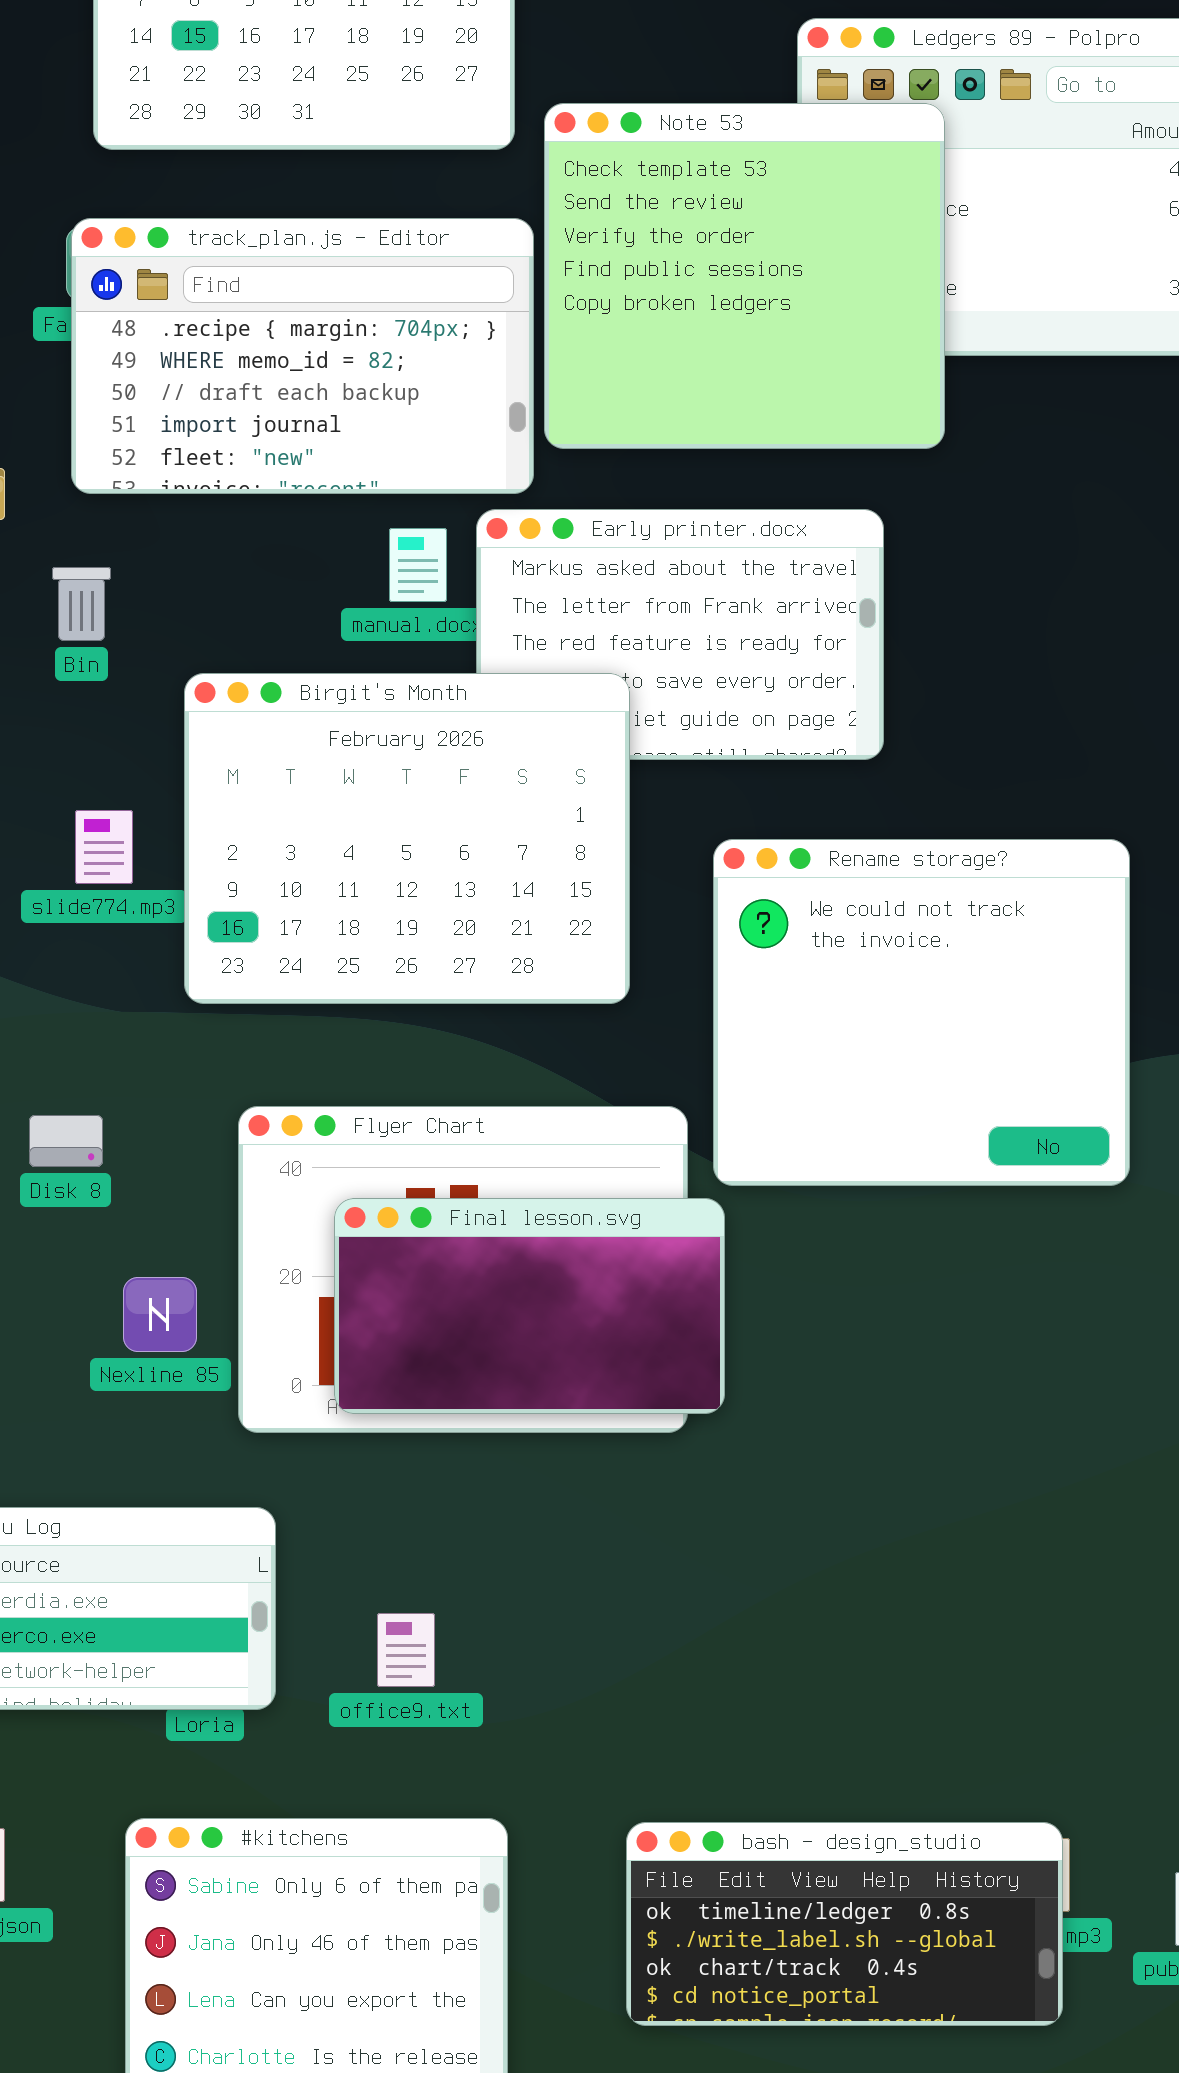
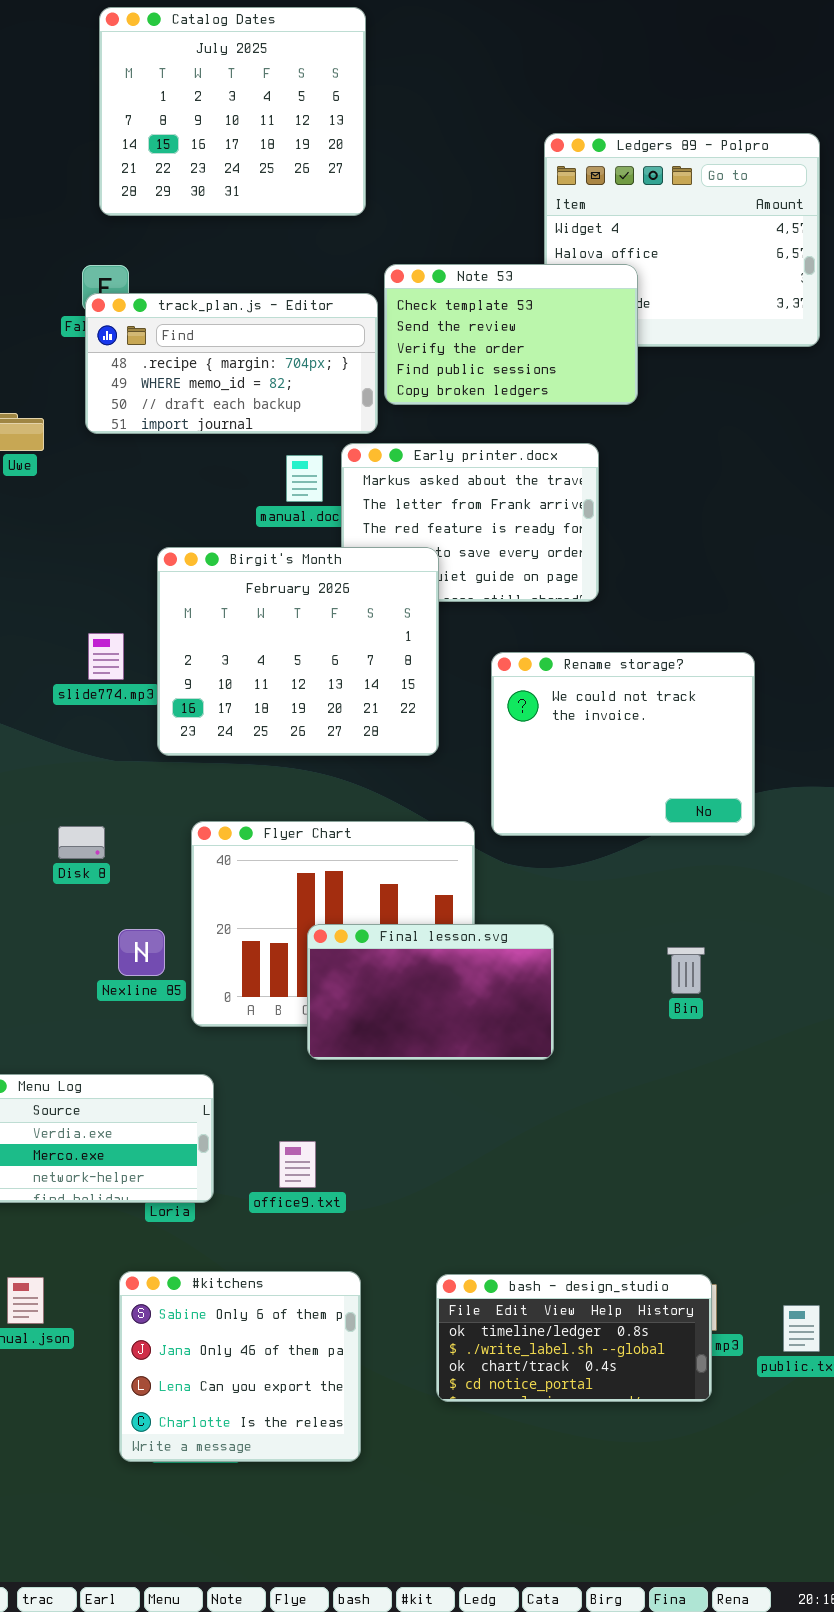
Note 53: [544,103,945,449] -> [384,264,638,405], resized
track_plan.js - Editor: [71,218,534,494] -> [85,293,378,434], resized
Bin: [52,567,111,641] -> [667,947,705,994], moved
Rename storage?: [713,839,1130,1186] -> [491,652,755,836], resized
Final lesson.svg: [334,1198,725,1414] -> [307,924,554,1060], moved

